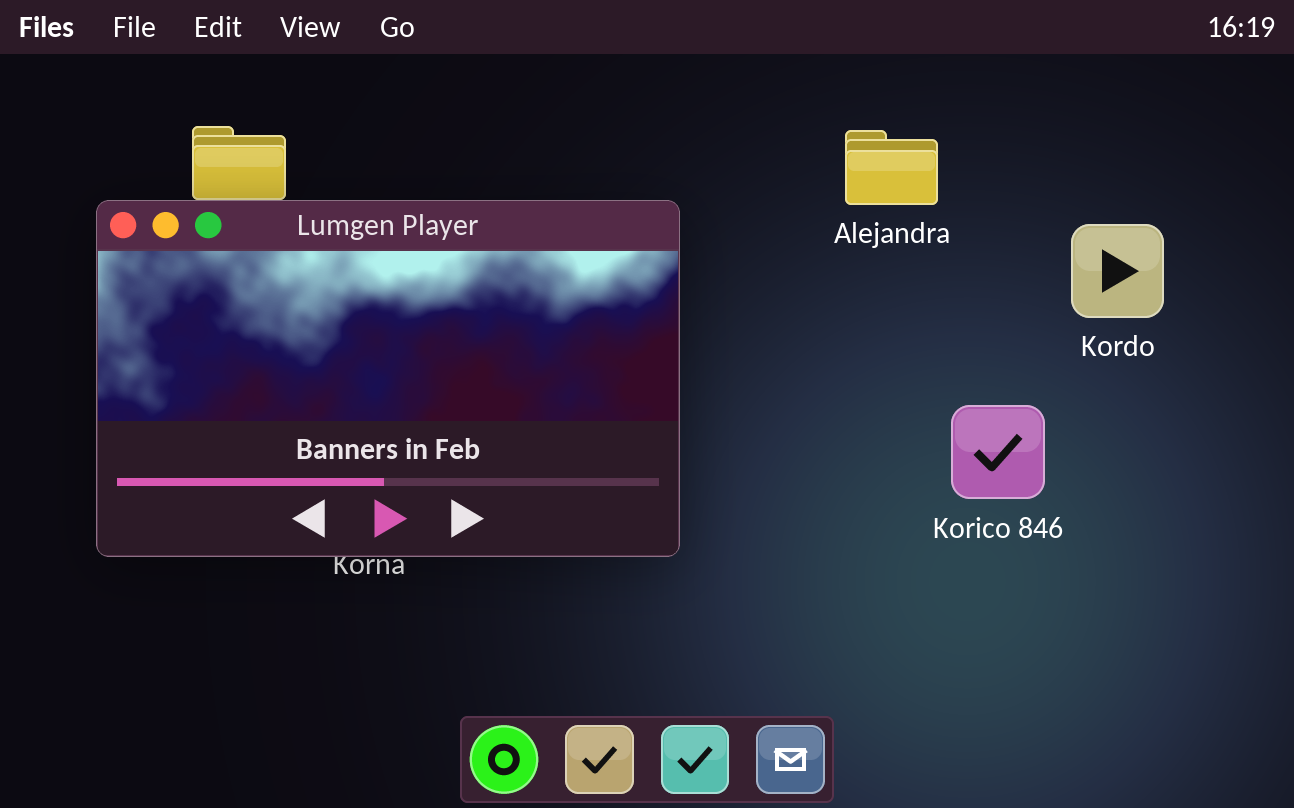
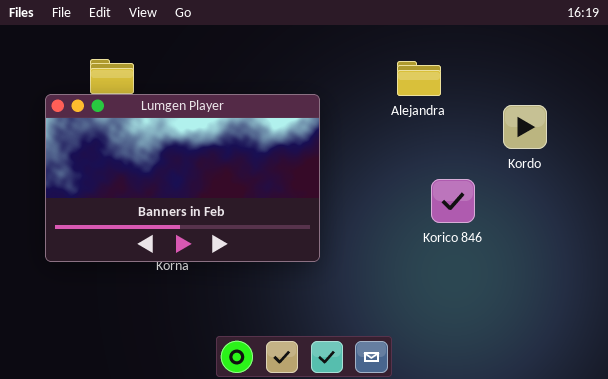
Korico 846: [951,405,1045,499] -> [431,179,475,223], moved

